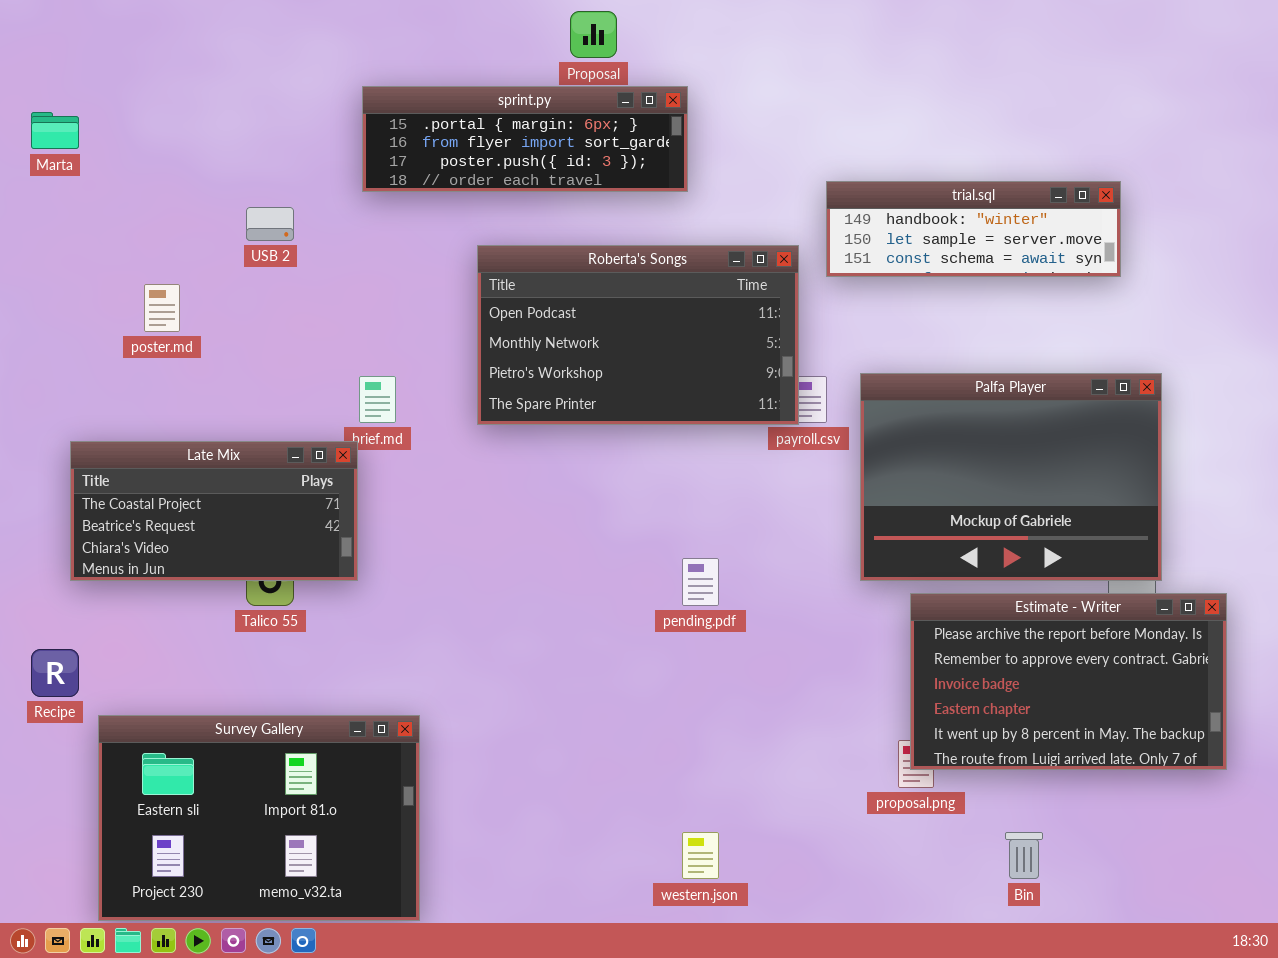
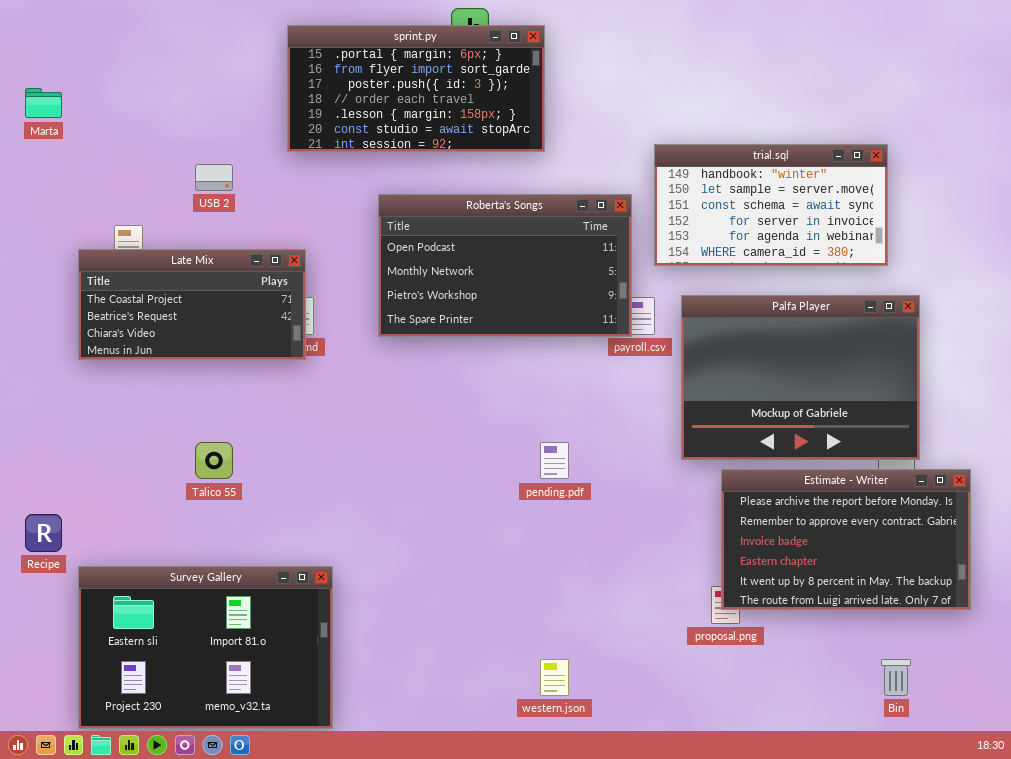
sprint.py: [362,86,688,192] -> [287,25,545,152], resized
trial.sql: [826,181,1121,277] -> [654,144,888,266], resized
Late Mix: [70,441,358,581] -> [78,249,306,360], moved
Bin: [1005,832,1043,879] -> [881,659,911,696], moved

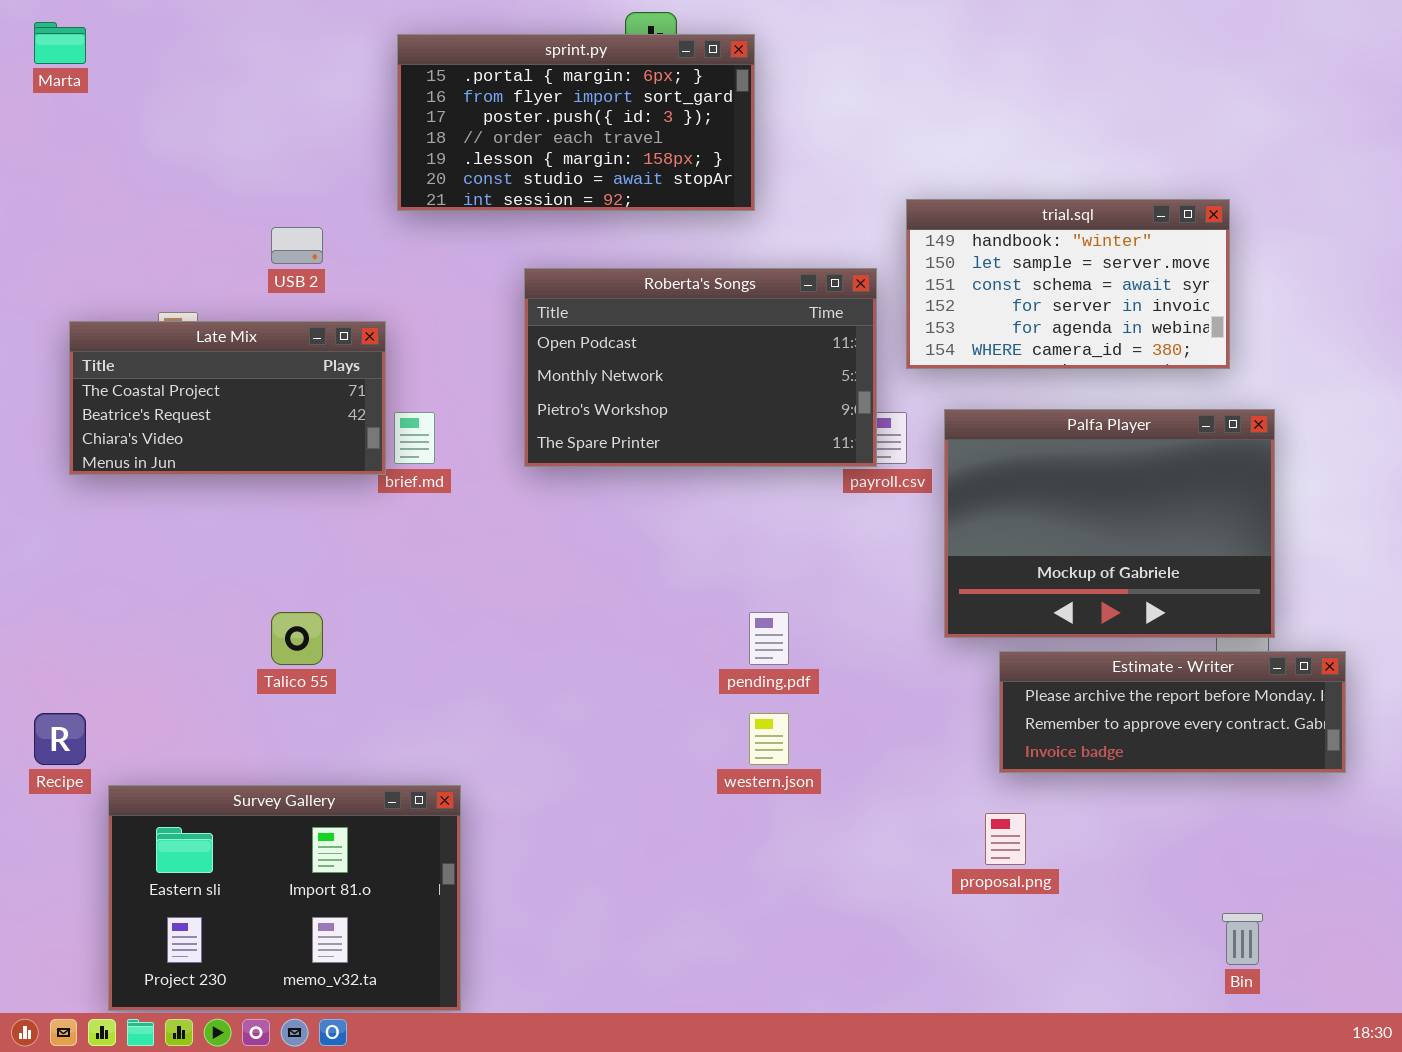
Marta: [25,88,62,118] -> [34,22,86,64], moved
Late Mix: [78,249,306,360] -> [69,321,386,475], moved
Estimate - Writer: [721,469,971,610] -> [999,651,1346,773], resized
western.json: [540,659,569,696] -> [749,713,789,765], moved

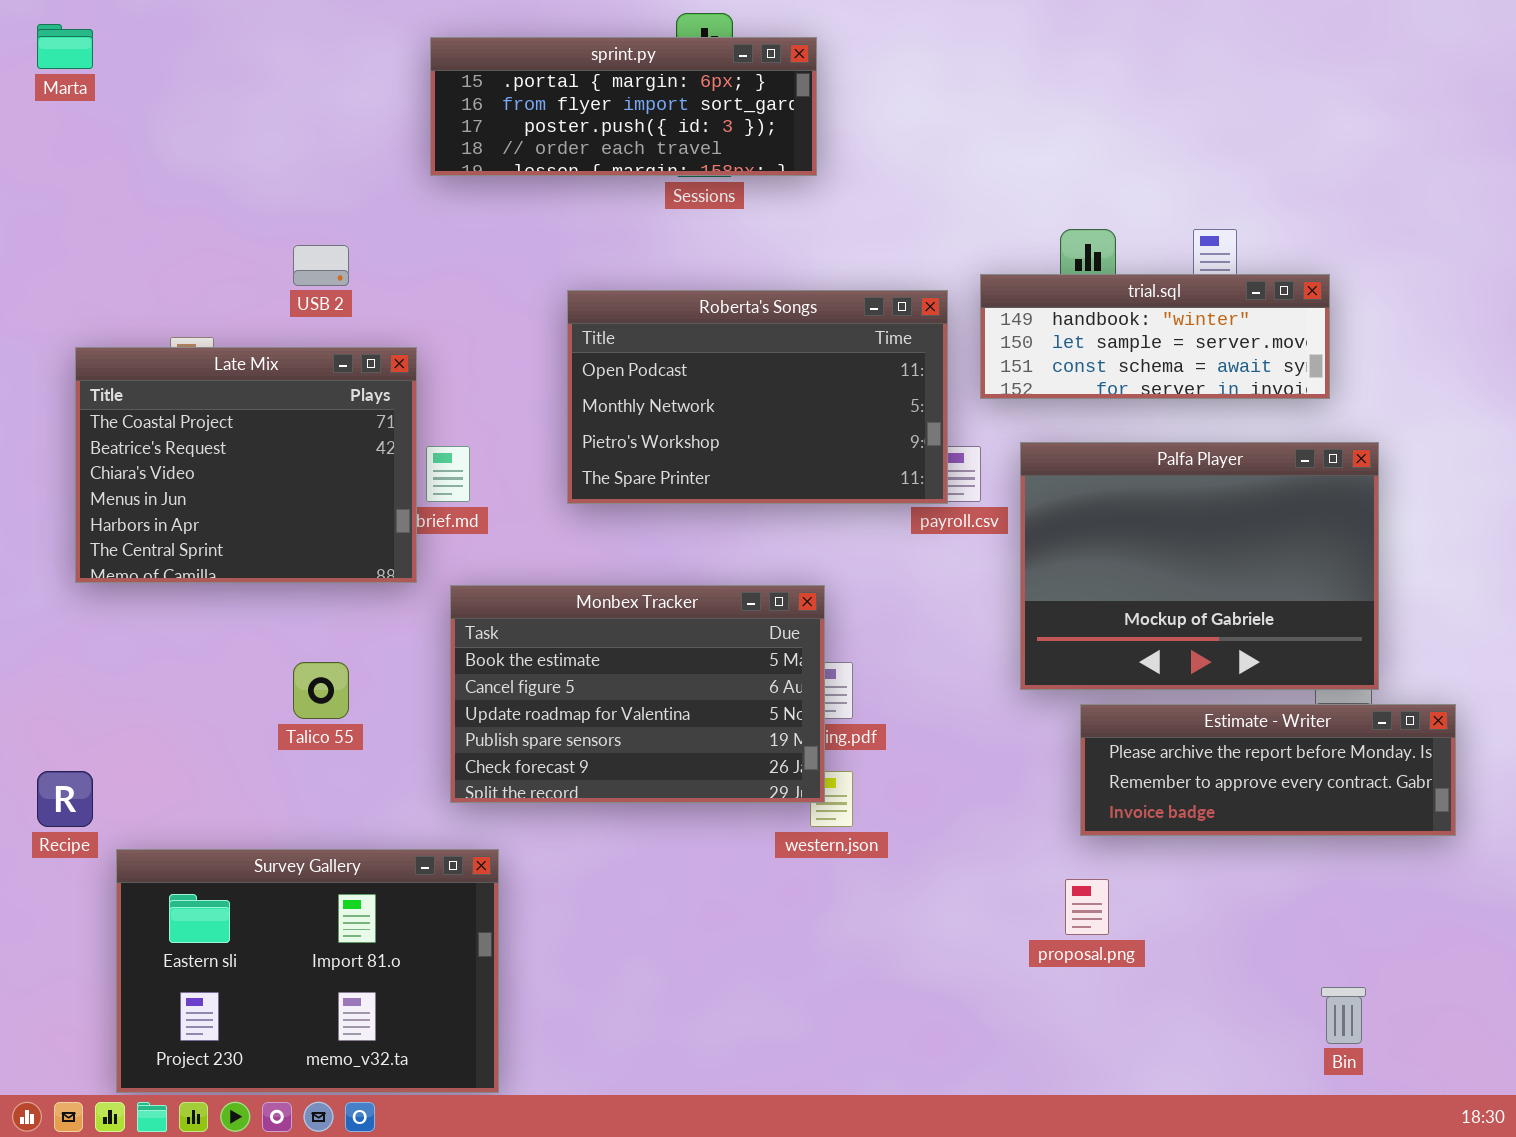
sprint.py: [397,34,755,211] -> [430,37,817,176], resized
trial.sql: [906,199,1230,369] -> [980,274,1330,399], resized
Late Mix: [69,321,386,475] -> [75,347,417,583], resized
Monbex Tracker: none -> [450,585,825,803], opened

